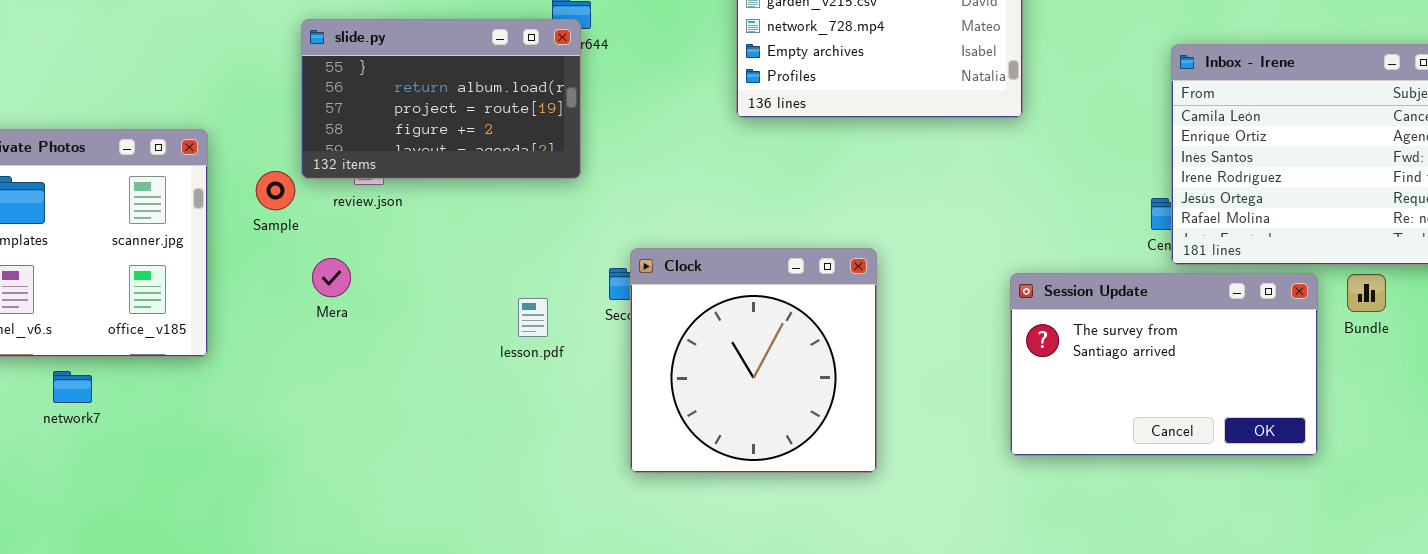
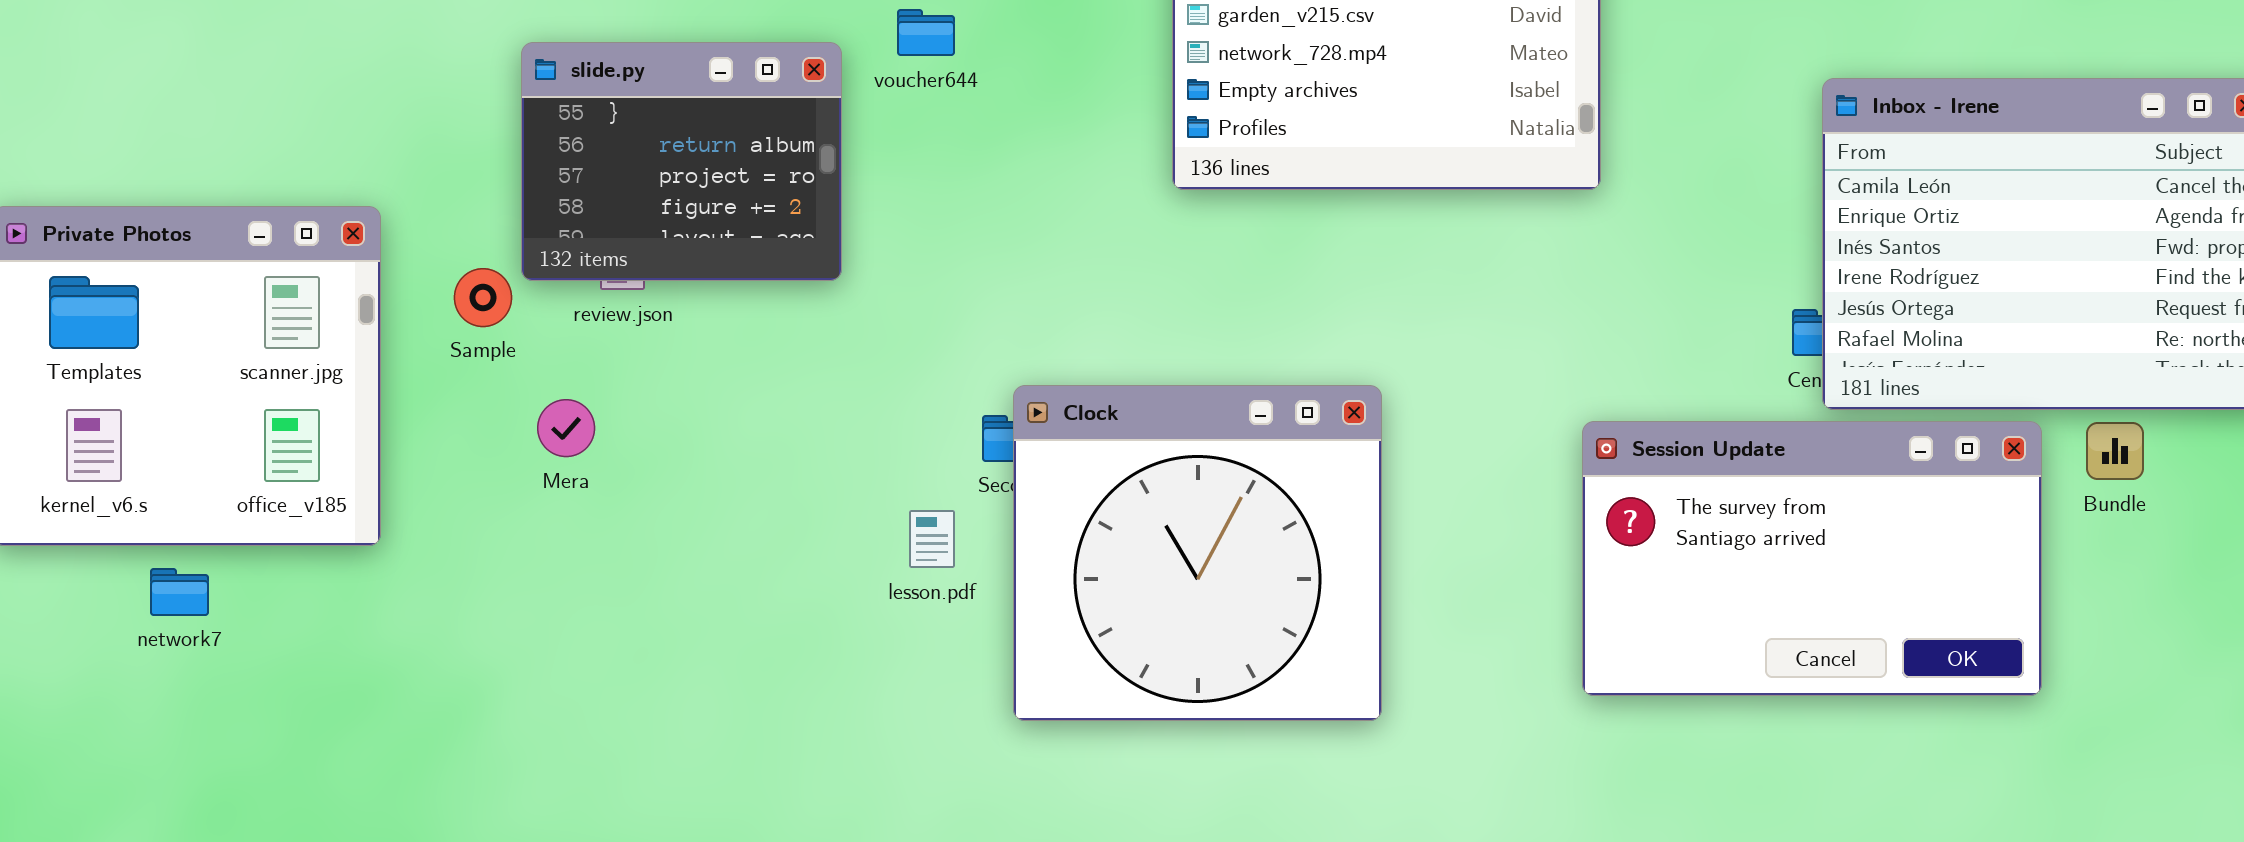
slide.py: [301,19,581,179] -> [521,42,842,281], resized
lesson.pdf: [518,298,548,337] -> [909,510,955,568], moved

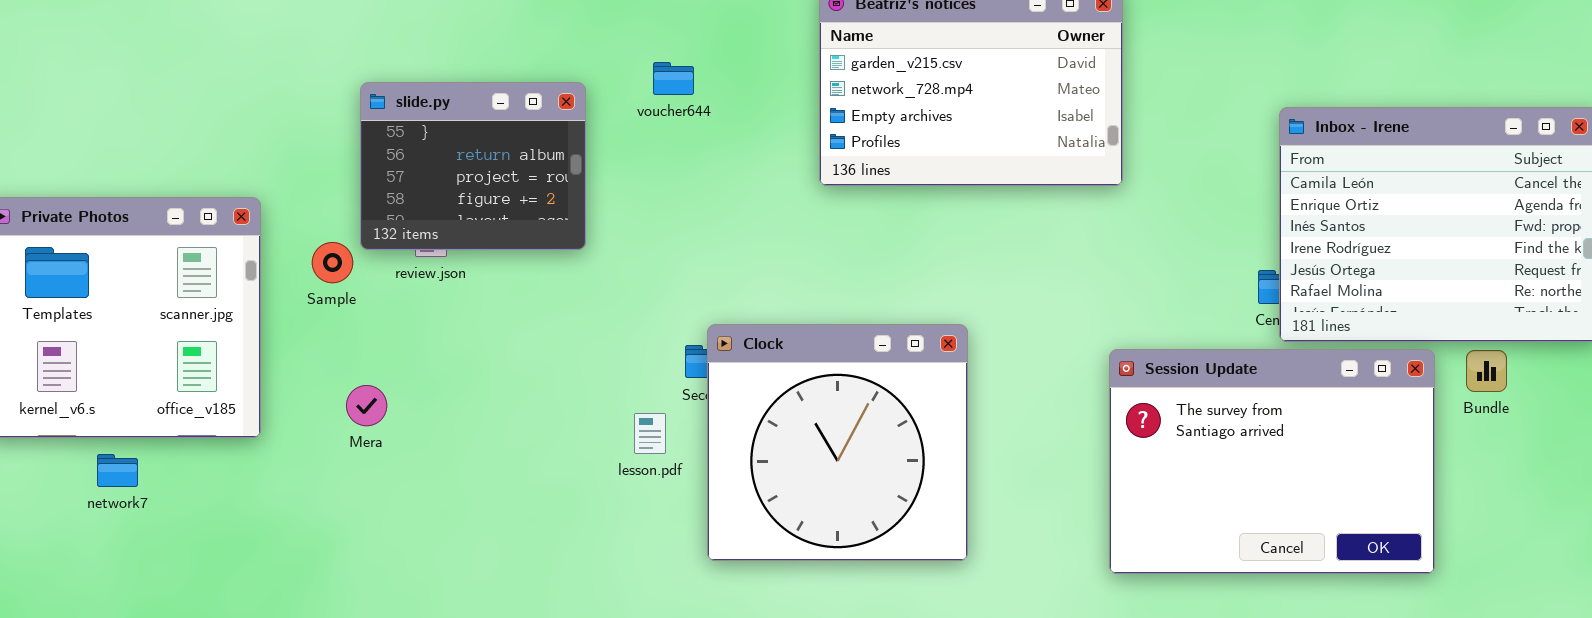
voucher644: [897,9,955,56] -> [653,62,694,95], moved
Mera: [537,399,595,457] -> [346,385,387,426], moved
Session Update: [1582,421,2042,696] -> [1109,349,1435,574], resized

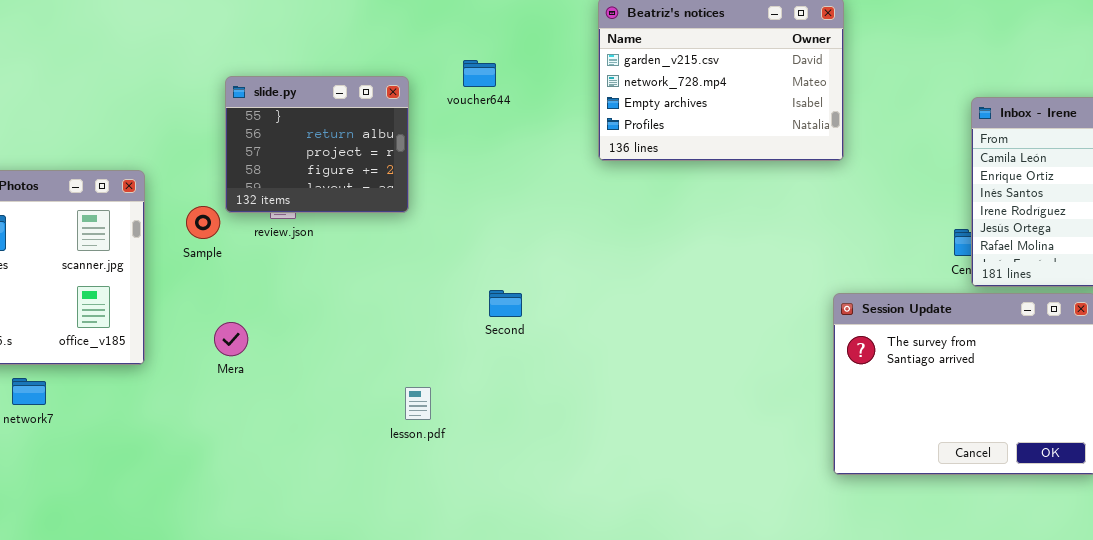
Clock: [707,324,968,561] -> none, closed
lesson.pdf: [634,413,666,454] -> [405,387,431,420], moved

